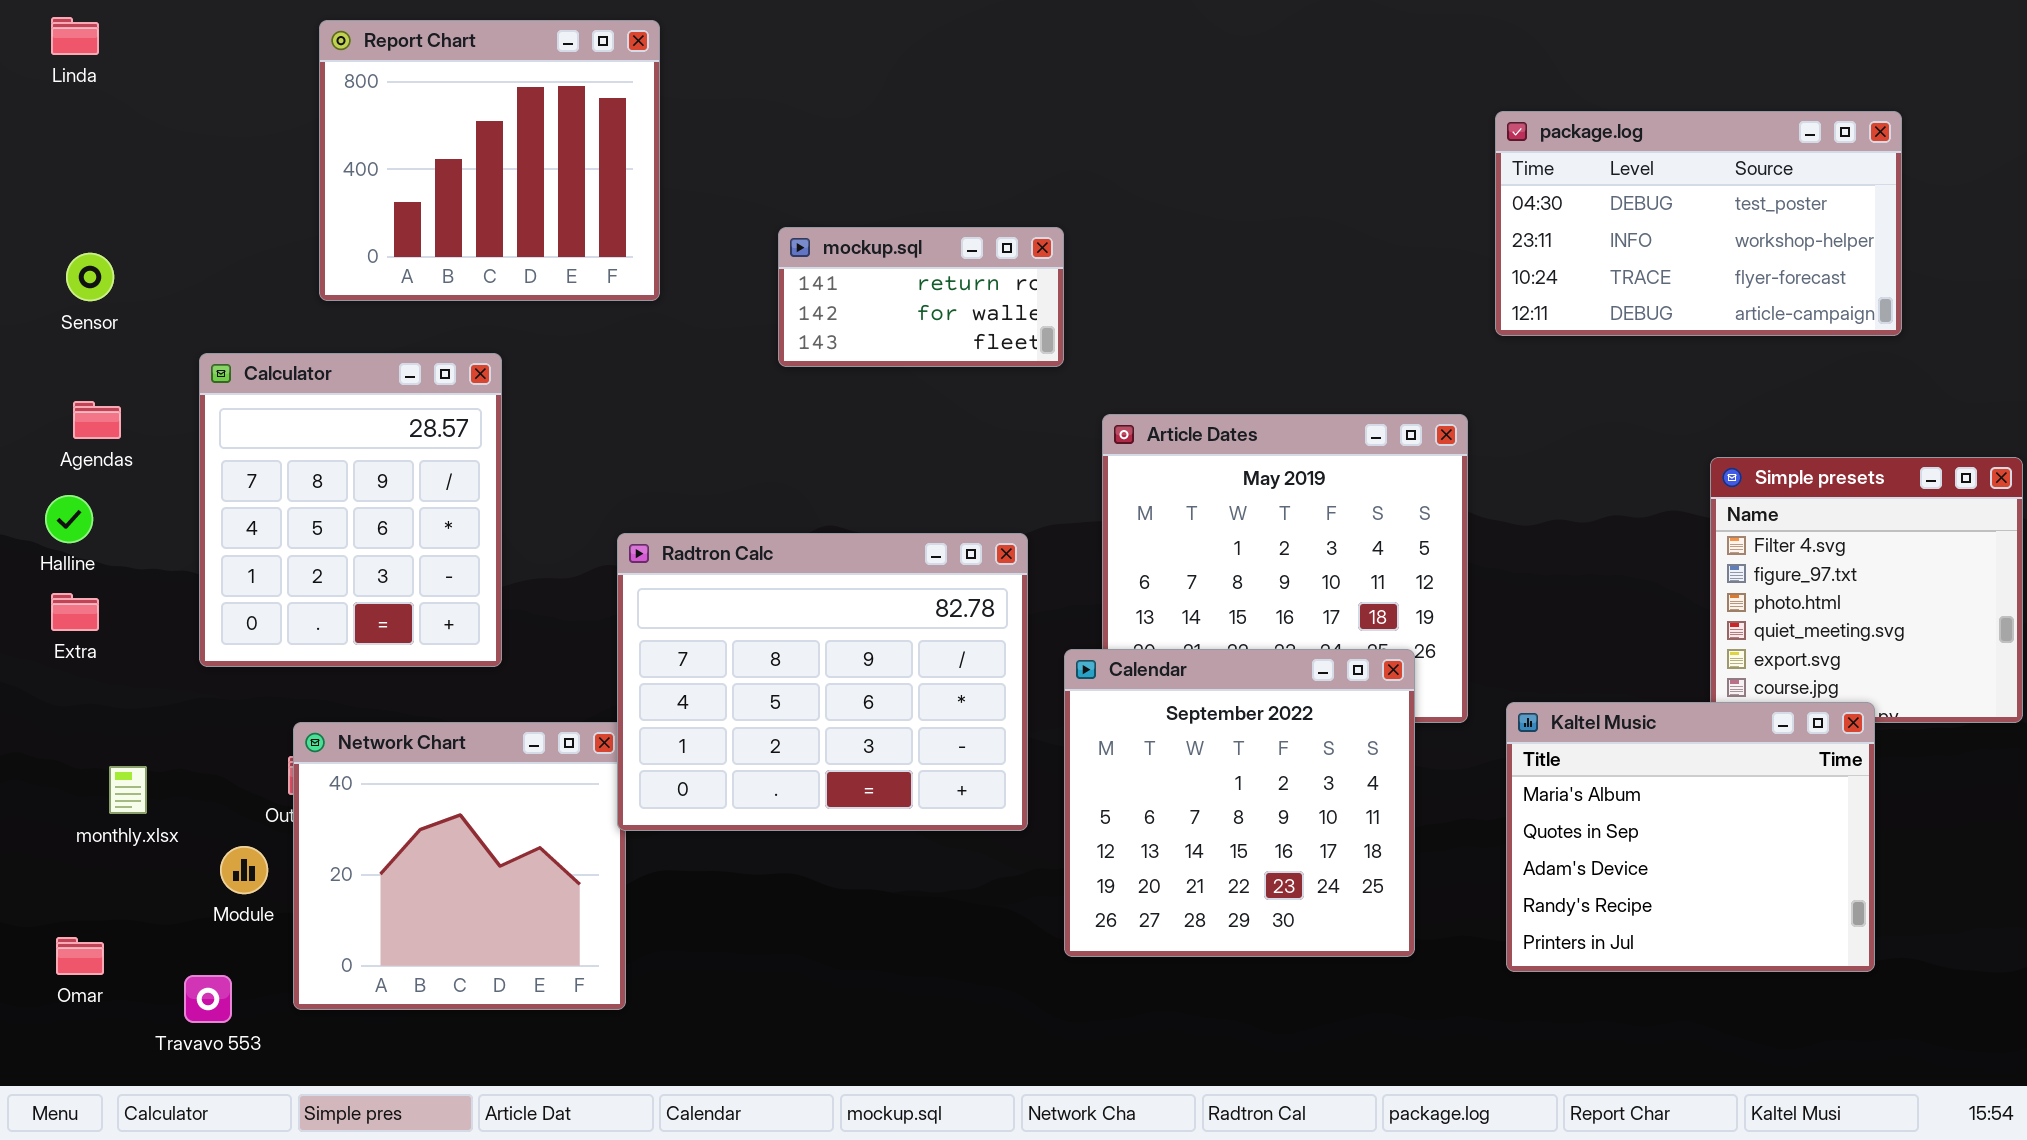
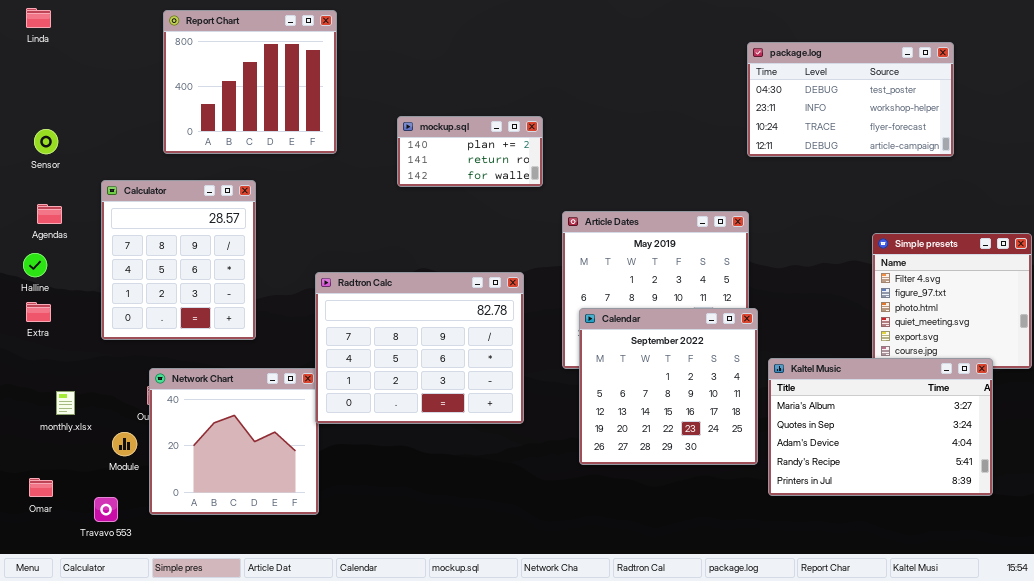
package.log: [1495,111,1902,336] -> [747,42,954,157], moved
mockup.sql: [778,227,1064,367] -> [397,116,543,187], scrolled up 1 row
Calendar: [1064,649,1415,957] -> [579,308,758,465], moved
Kaltel Music: [1506,702,1875,972] -> [768,358,993,496], resized

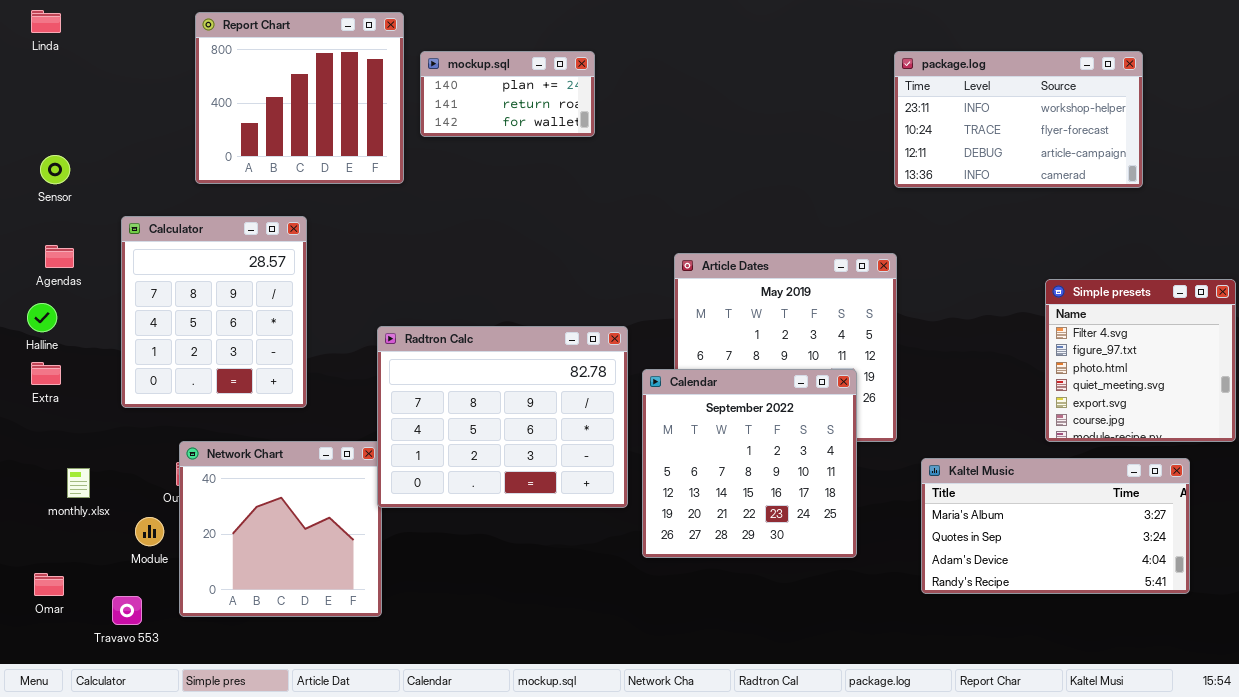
package.log: [747,42,954,157] -> [894,51,1143,188], scrolled down 1 row
mockup.sql: [397,116,543,187] -> [420,51,595,137], moved
Calendar: [579,308,758,465] -> [642,369,857,558], moved
Kaltel Music: [768,358,993,496] -> [921,458,1190,594], resized

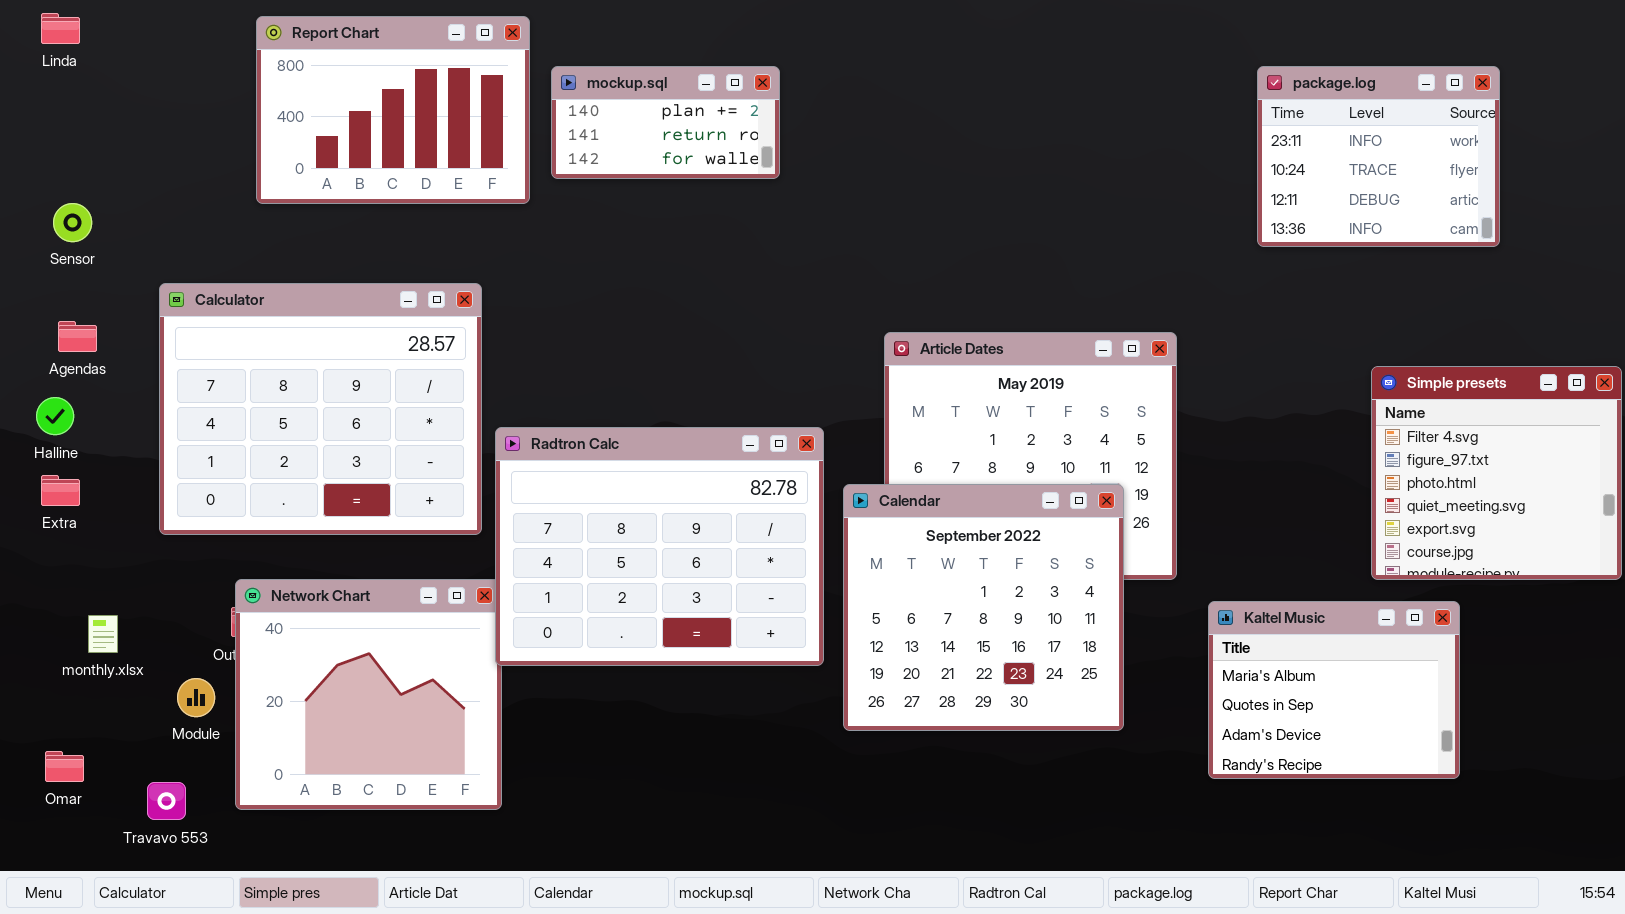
Report Chart: [195,12,404,184] -> [256,16,530,204], resized
package.log: [894,51,1143,188] -> [1257,66,1500,247], resized
Calculator: [121,216,307,408] -> [159,283,482,535], resized
Kaltel Music: [921,458,1190,594] -> [1208,601,1460,779], resized

